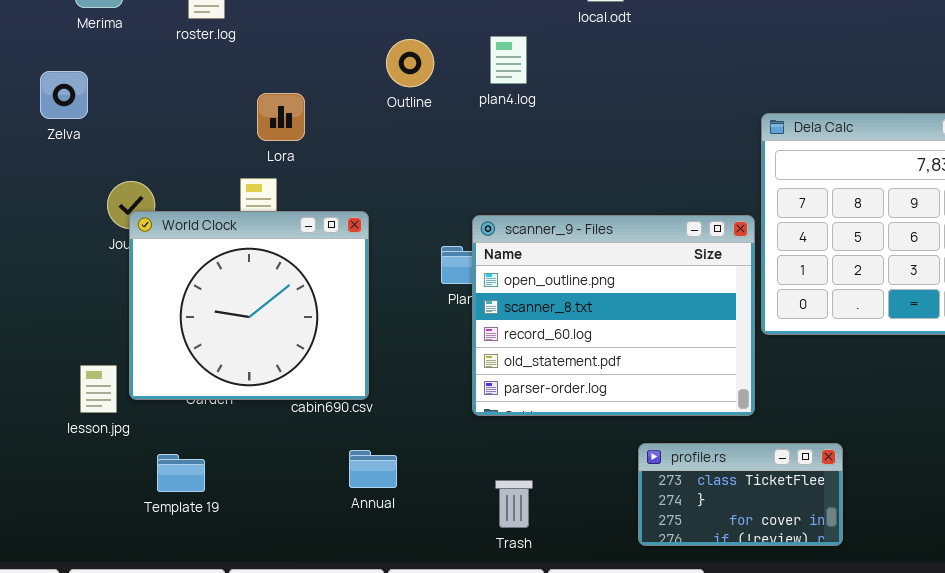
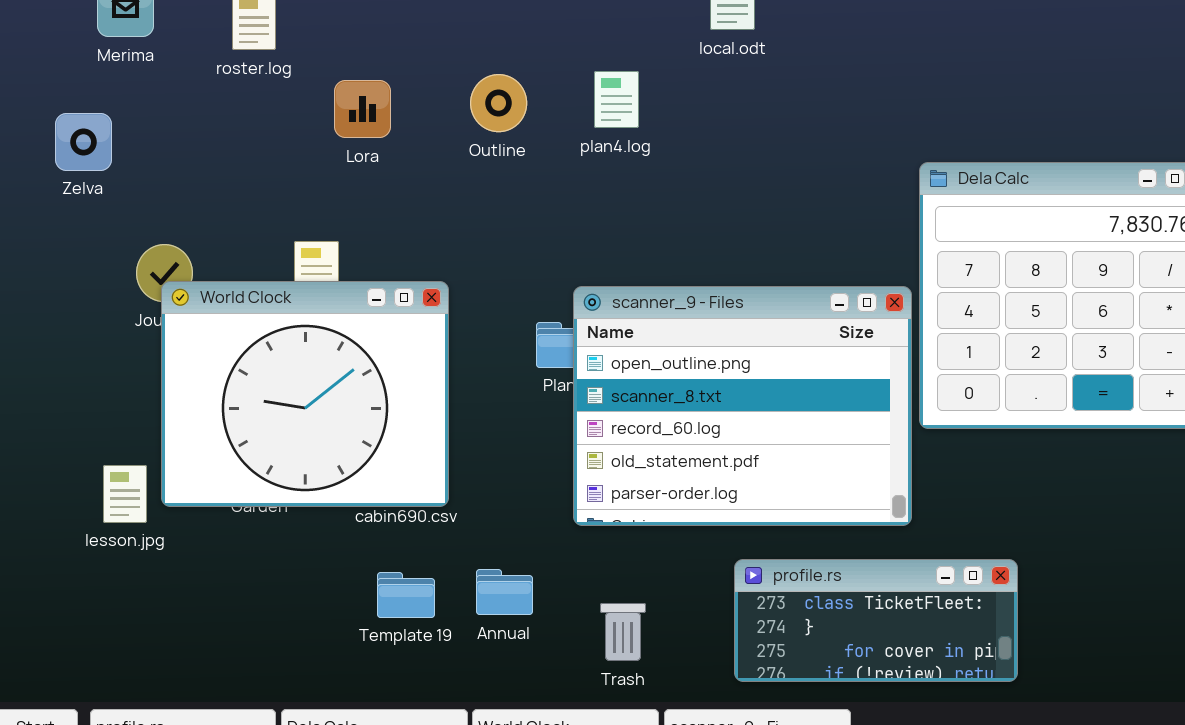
Lora: [257,93,305,141] -> [334,80,391,138], moved
profile.rs: [638,443,843,546] -> [734,559,1018,682], resized
Annual: [349,450,397,488] -> [476,569,533,615], moved
Template 19: [157,454,205,492] -> [377,572,435,618], moved

